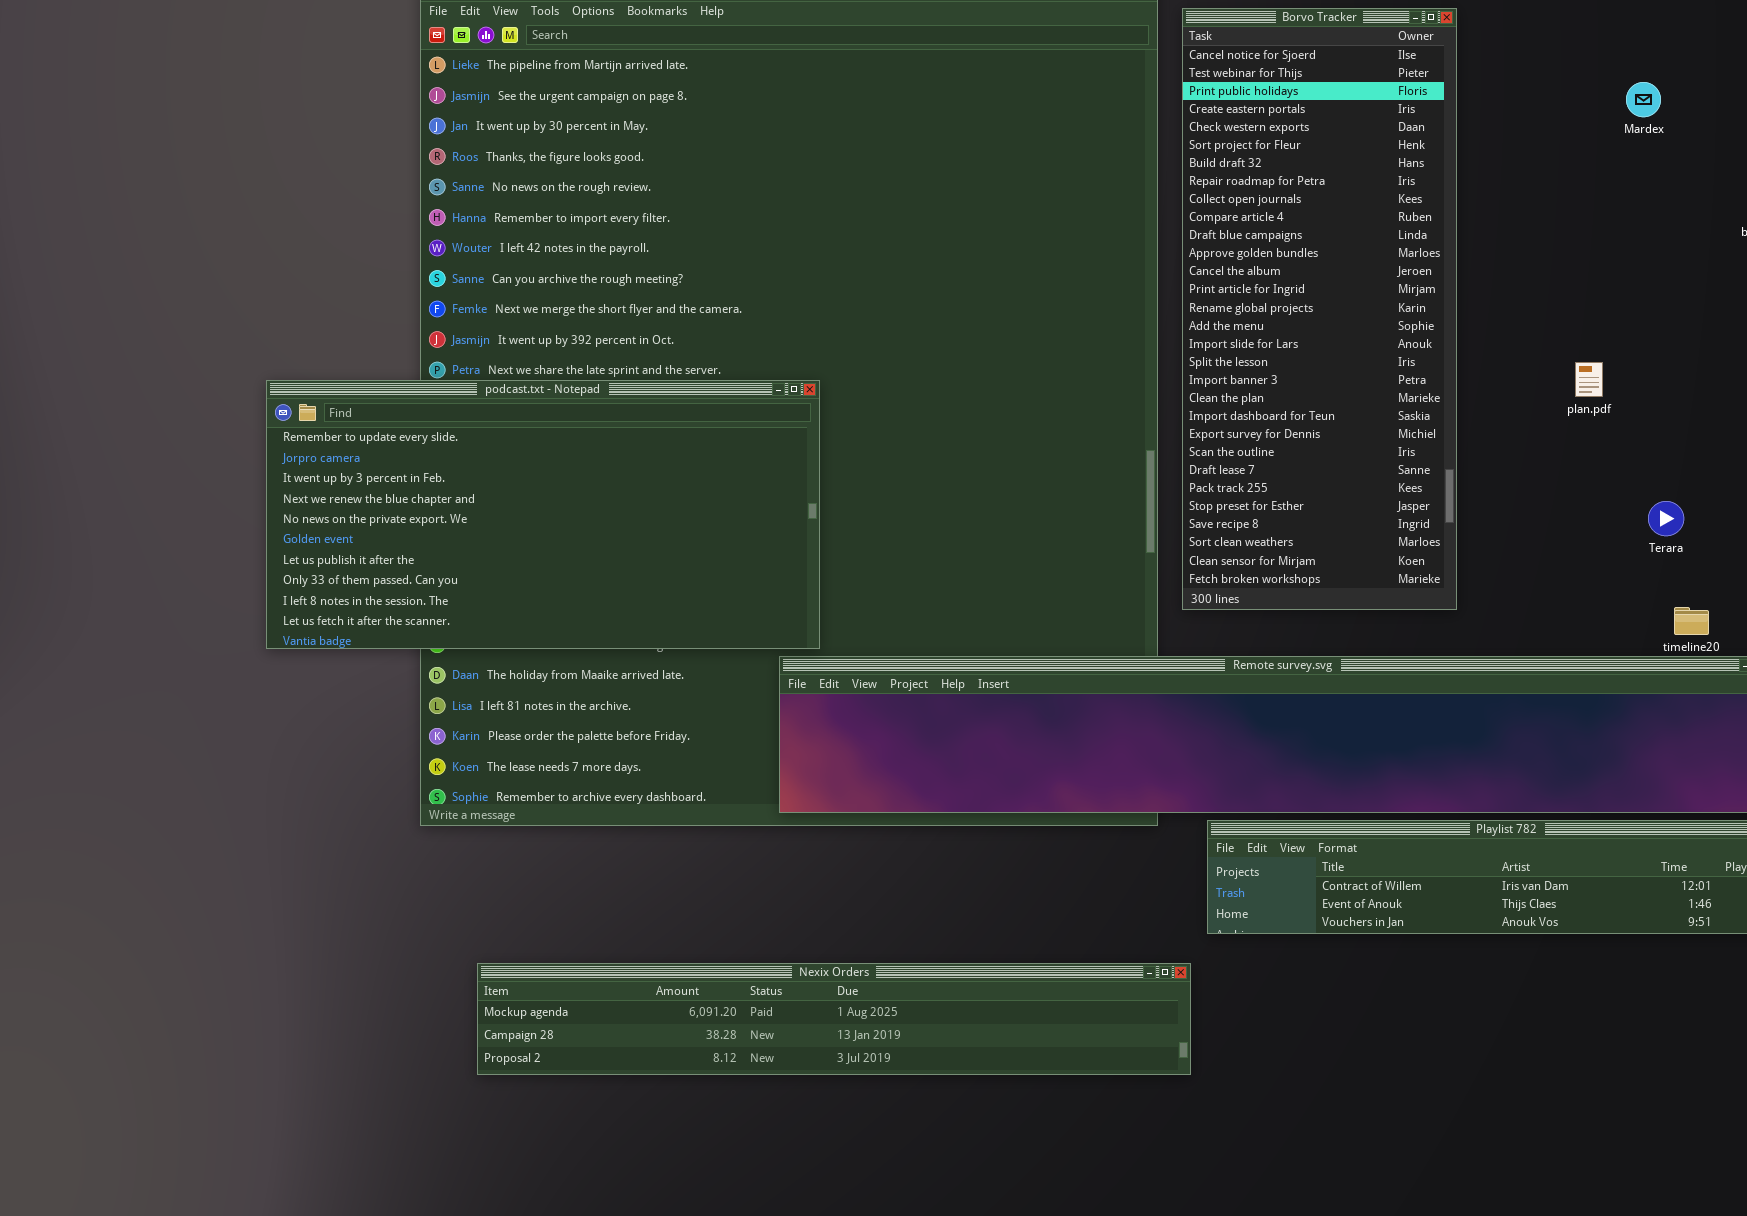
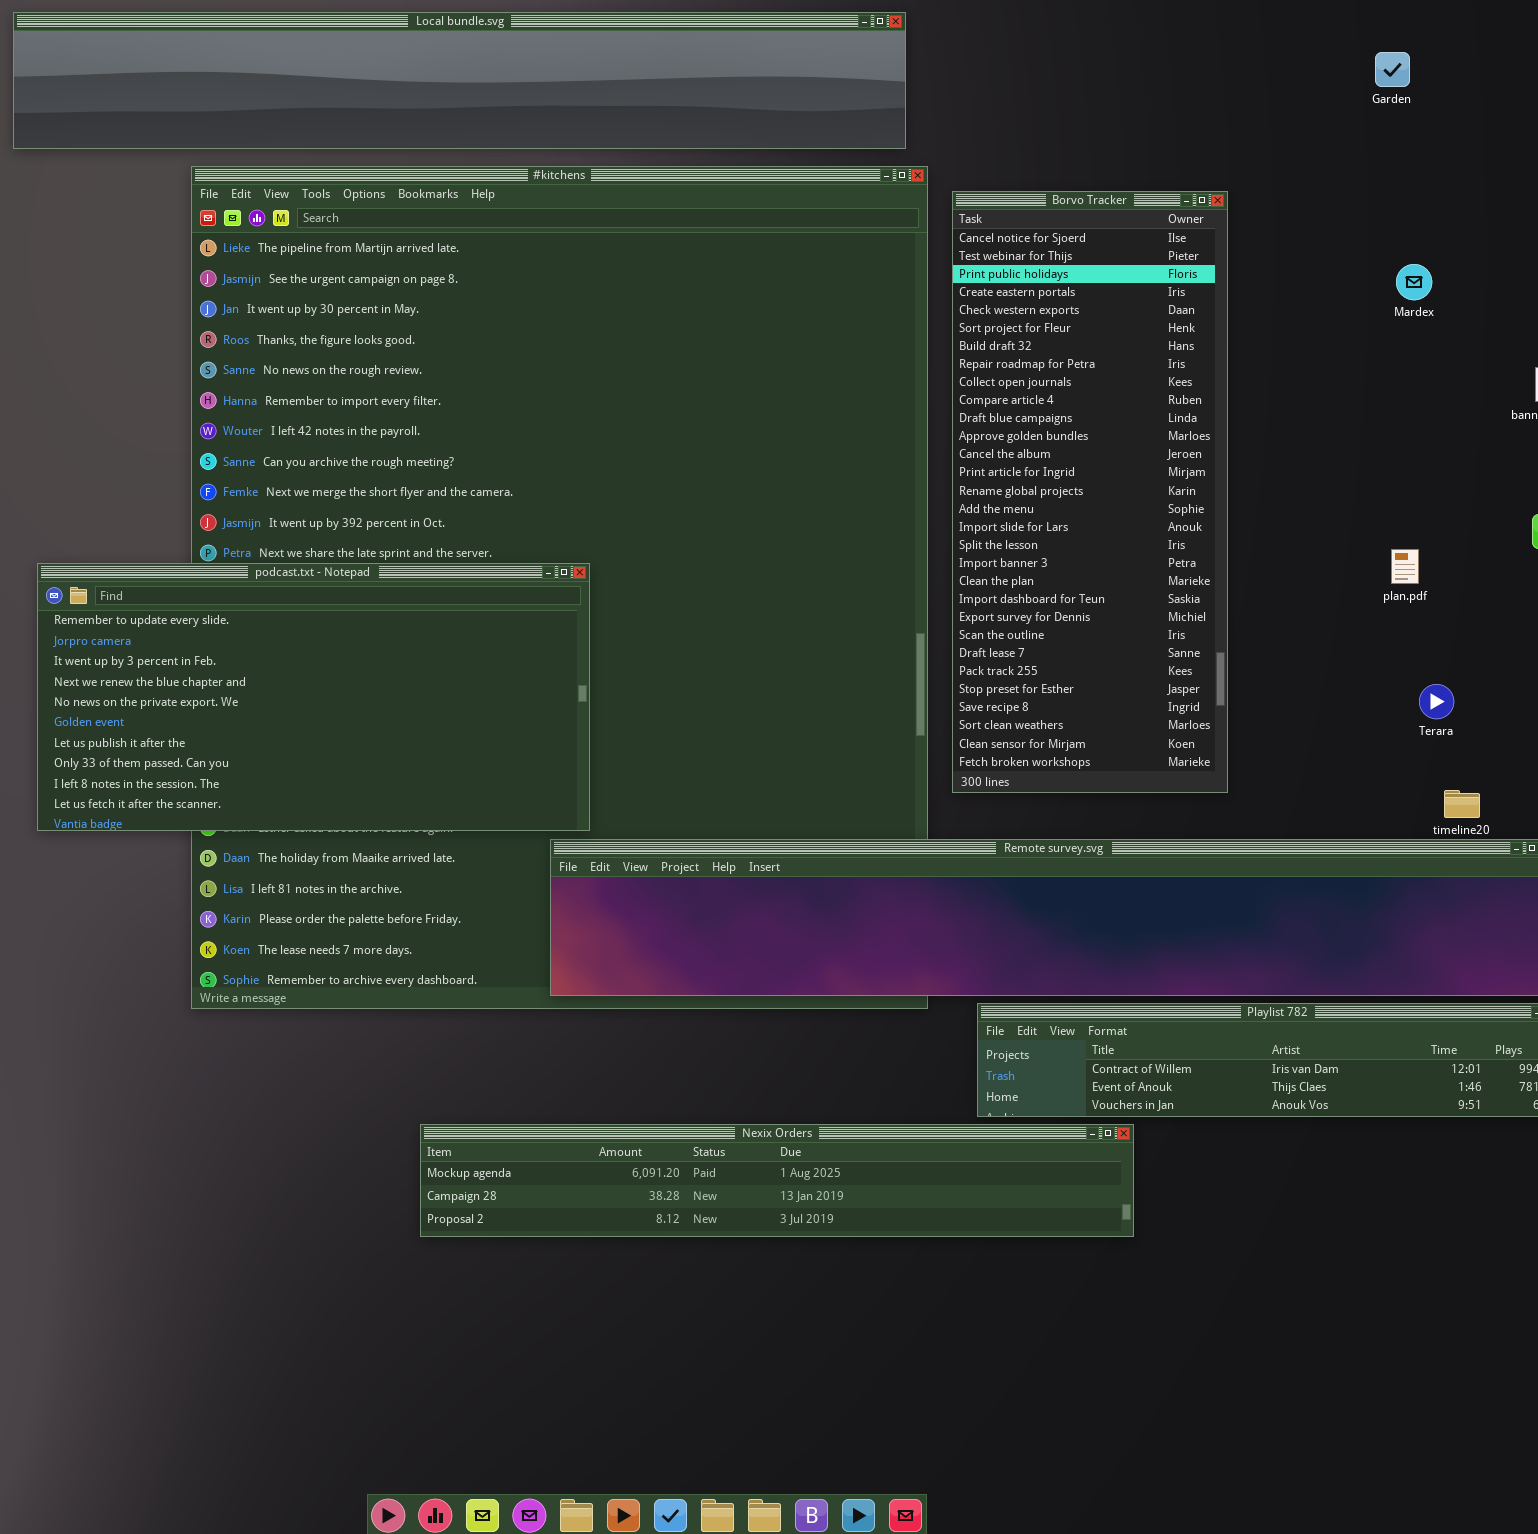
plan.pdf: [1575,362,1603,397] -> [1391,549,1419,584], moved
Nexix Orders: [477,963,1191,1075] -> [420,1124,1134,1237], moved

